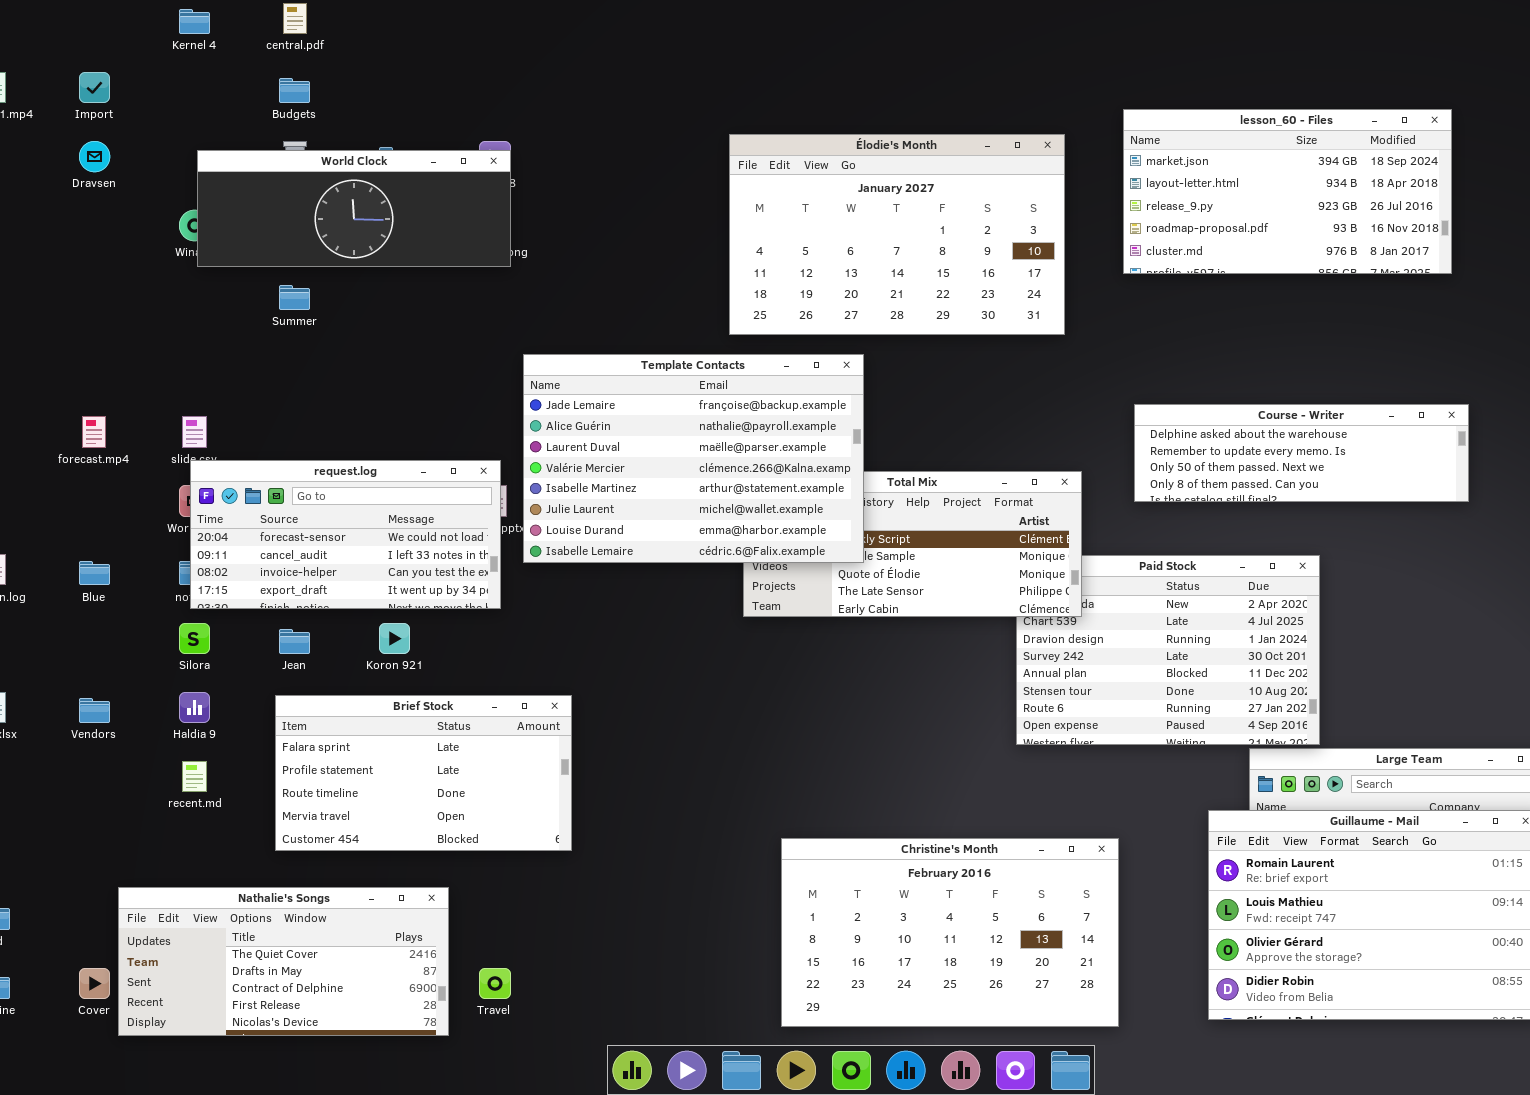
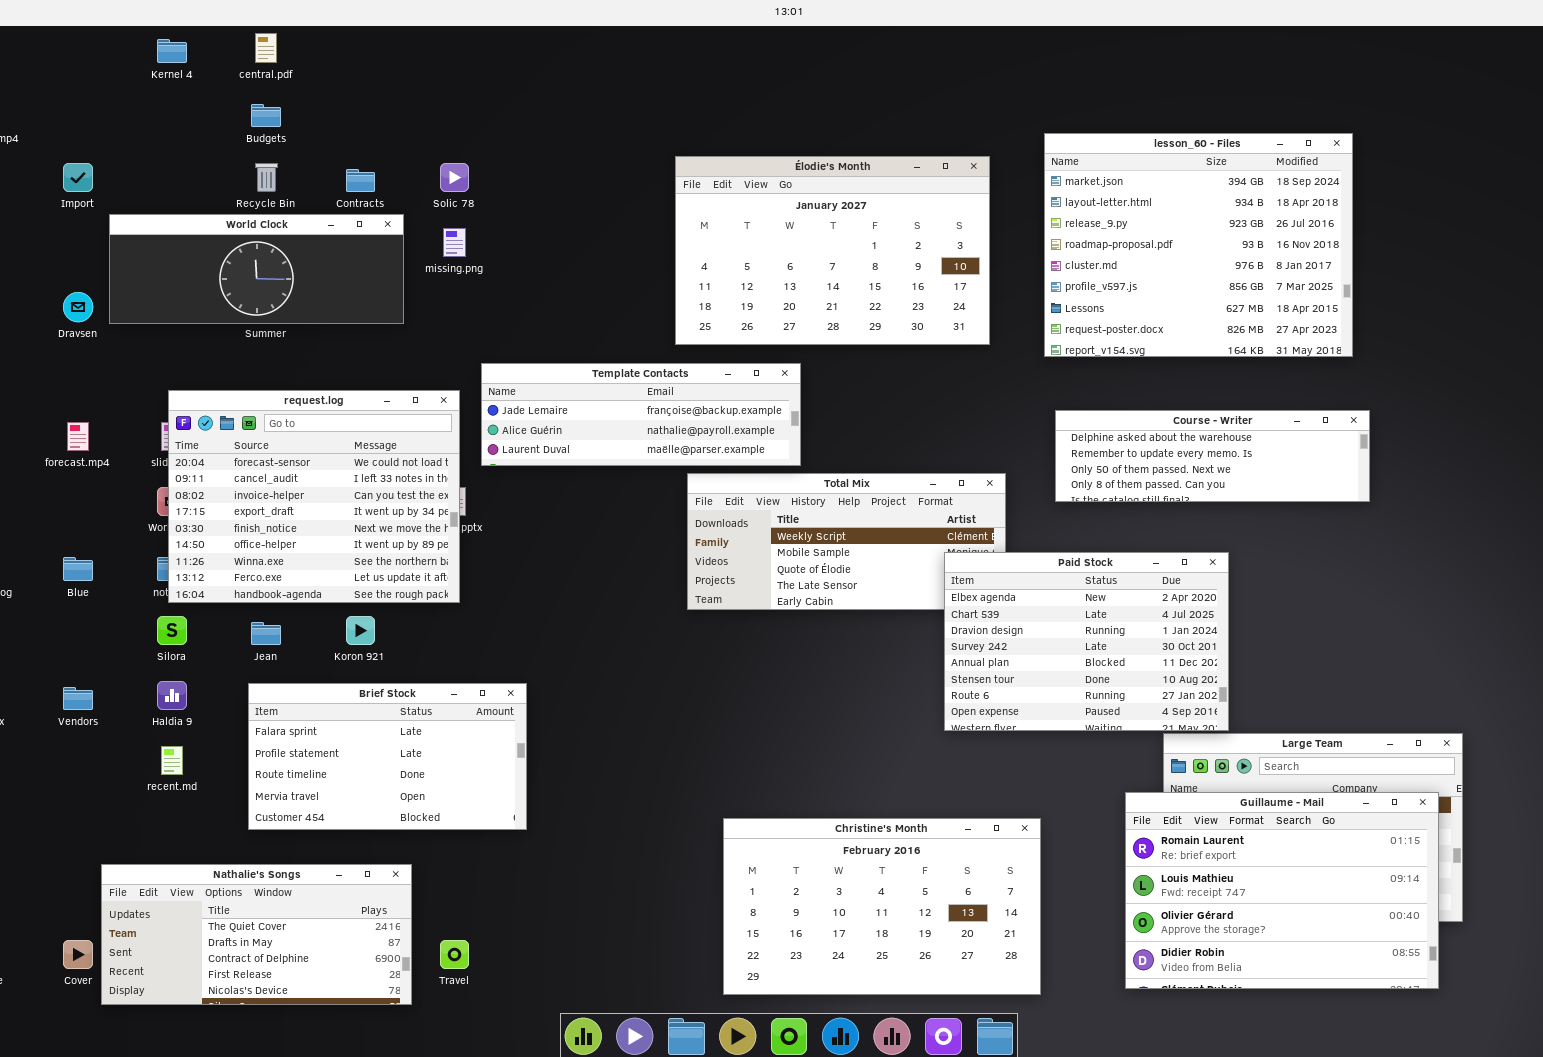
Import: [79,72,110,103] -> [63,163,93,192], moved
lesson_60 - Files: [1123,109,1452,274] -> [1044,133,1353,357], resized
Dravsen: [79,141,110,172] -> [63,292,93,322], moved
World Clock: [197,150,511,267] -> [109,214,404,324], moved
Template Contacts: [523,354,864,563] -> [481,363,801,466], resized
request.log: [190,460,501,609] -> [168,390,460,603], resized
Paid Stock: [1016,555,1320,745] -> [944,552,1229,731], raised

